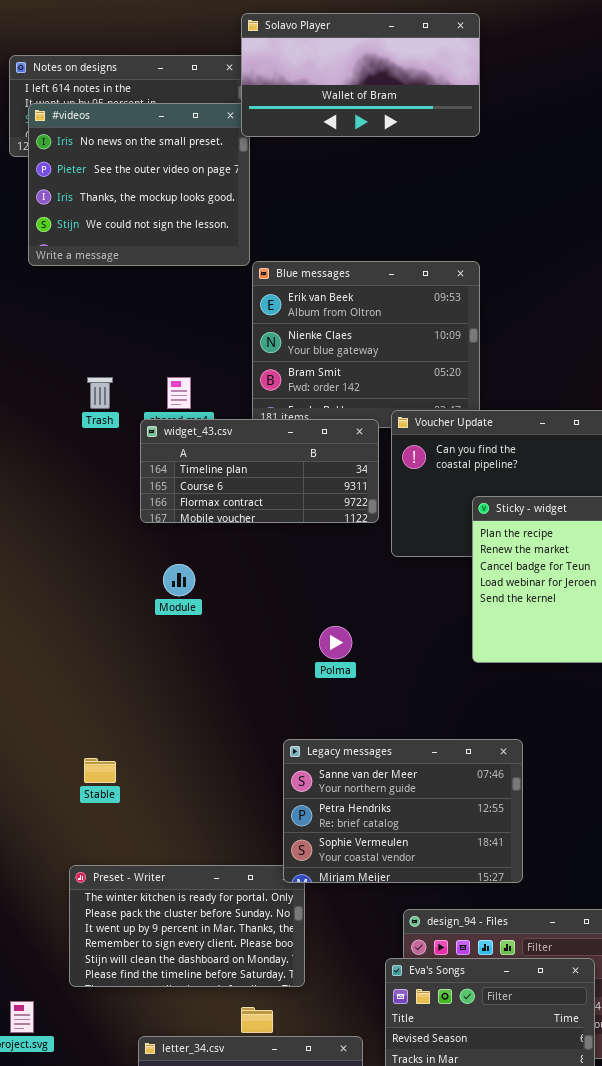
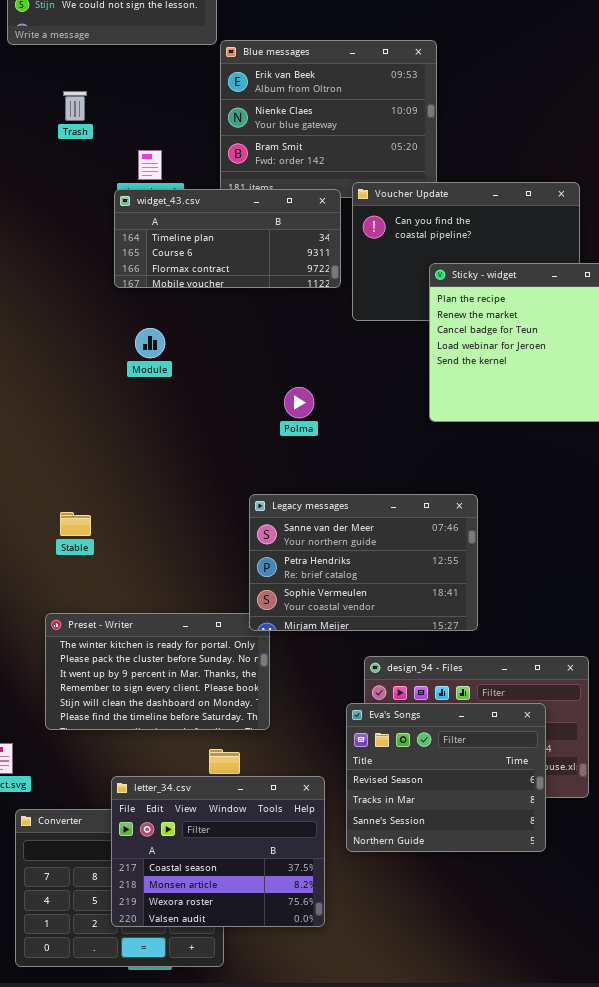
Trash: [87,377,113,409] -> [63,91,87,121], moved

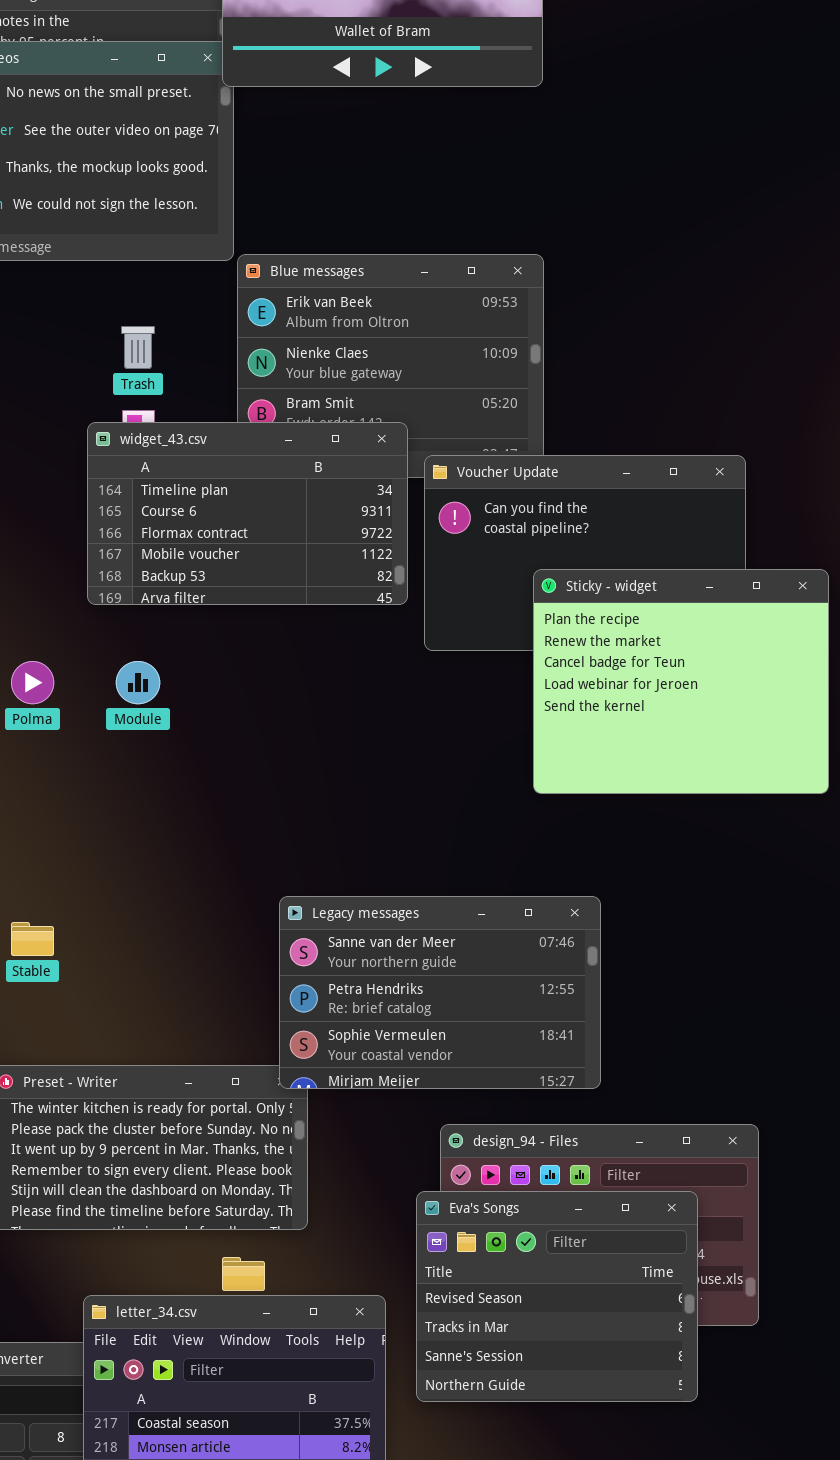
Trash: [63,91,87,121] -> [121,326,155,369], moved
widget_43.csv: [114,189,341,288] -> [87,422,408,605], resized
Polma: [284,387,314,418] -> [11,661,54,704], moved

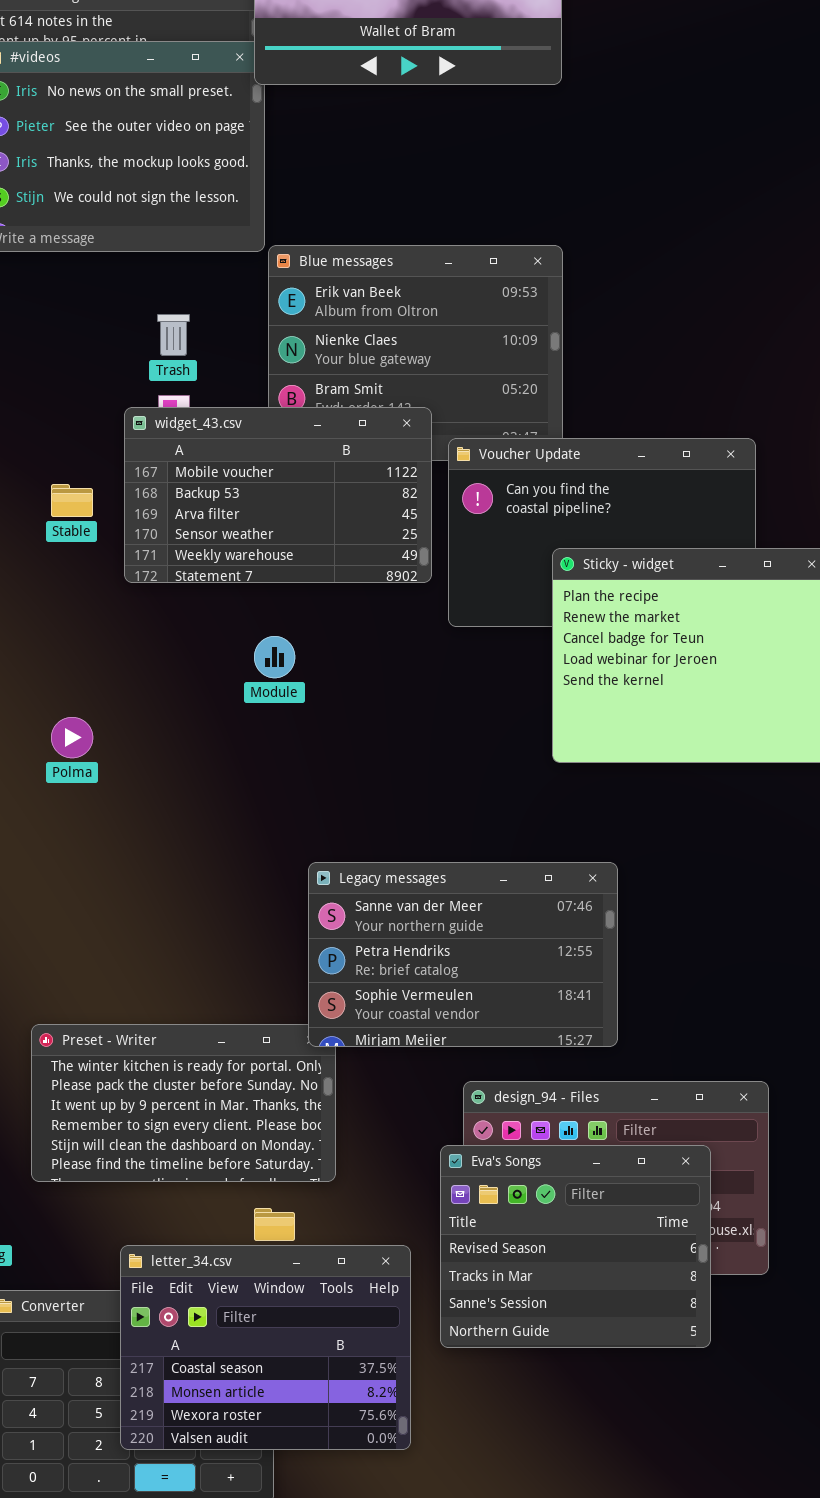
widget_43.csv: [87,422,408,605] -> [124,407,432,583], scrolled down 3 rows
Polma: [11,661,54,704] -> [51,717,93,758], moved
Module: [116,661,160,704] -> [254,636,295,678], moved
Stable: [11,922,54,956] -> [51,484,93,517], moved

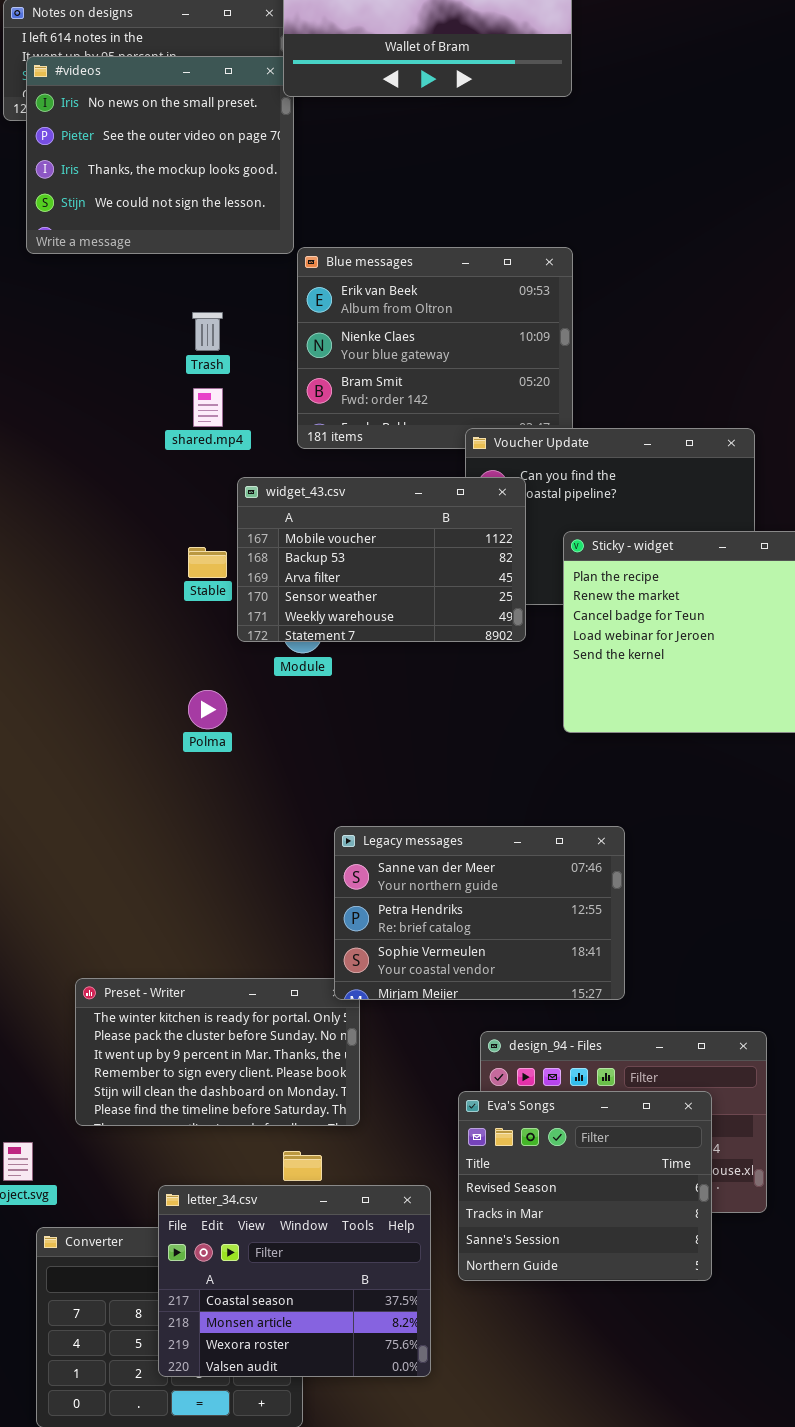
widget_43.csv: [124,407,432,583] -> [237,477,526,642], moved
Stable: [51,484,93,517] -> [188,547,227,578], moved
Polma: [51,717,93,758] -> [188,690,227,729], moved

